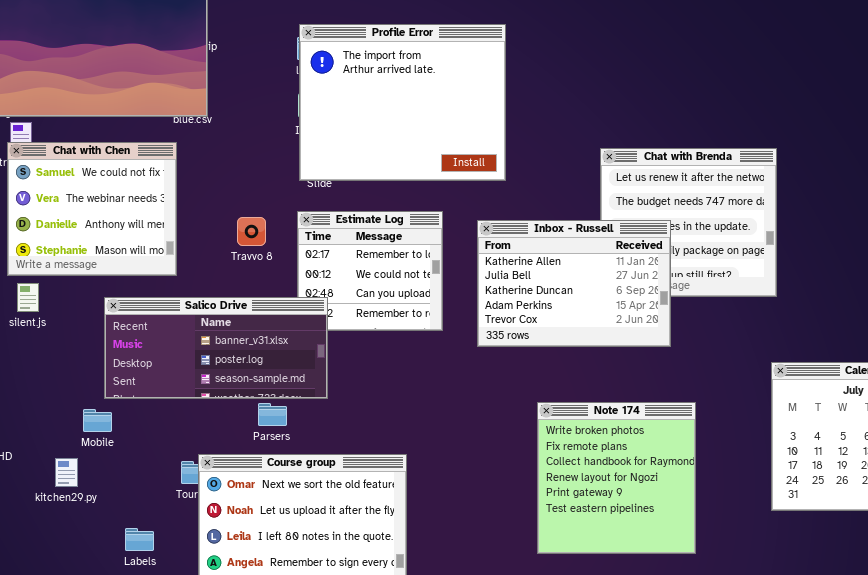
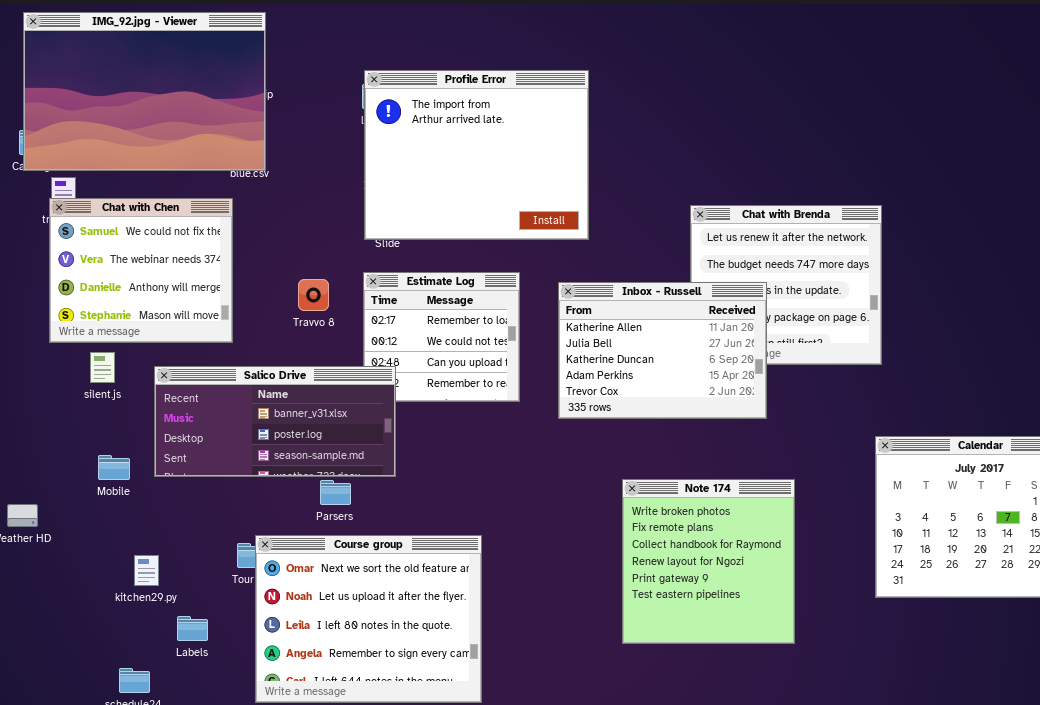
silent.js: [17,283,39,312] -> [90,352,115,383], moved
Mobile: [83,409,112,432] -> [98,455,130,480], moved
kitchen29.py: [55,458,78,487] -> [134,555,159,586], moved

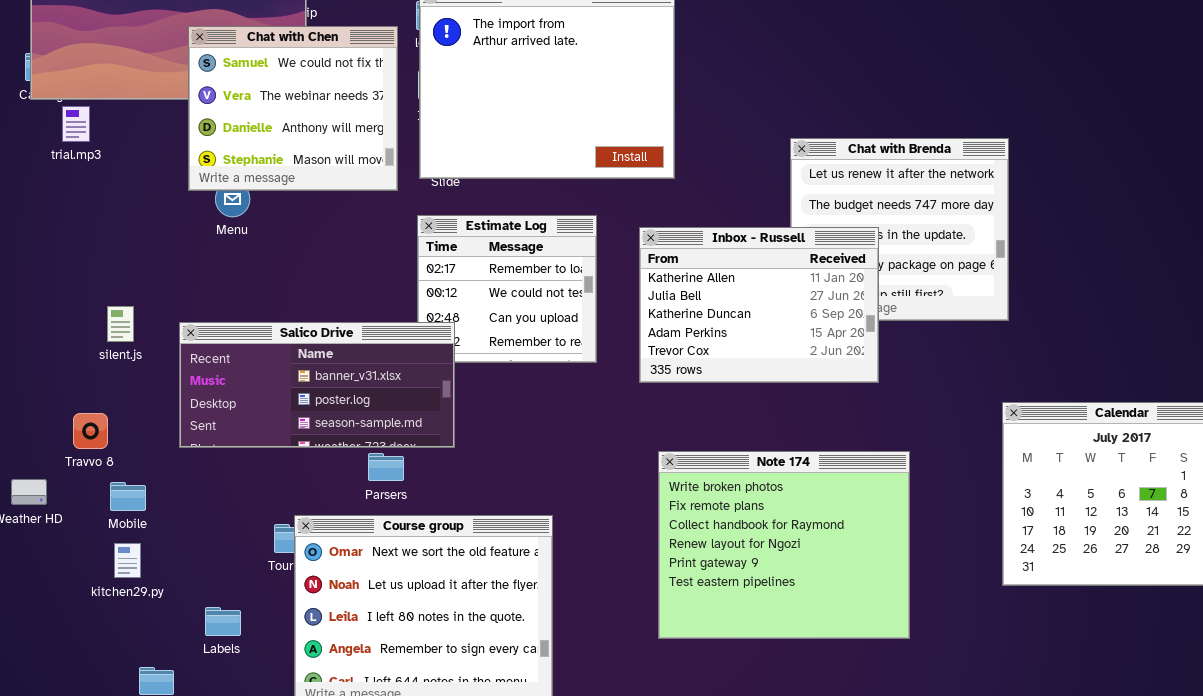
Chat with Chen: [49,198,233,343] -> [188,26,398,191], moved
Travvo 8: [298,279,329,311] -> [73,413,108,449], moved
Mobile: [98,455,130,480] -> [110,482,146,511], moved
Note 174: [622,479,795,644] -> [658,451,910,639], resized
kitchen29.py: [134,555,159,586] -> [114,543,141,578], moved

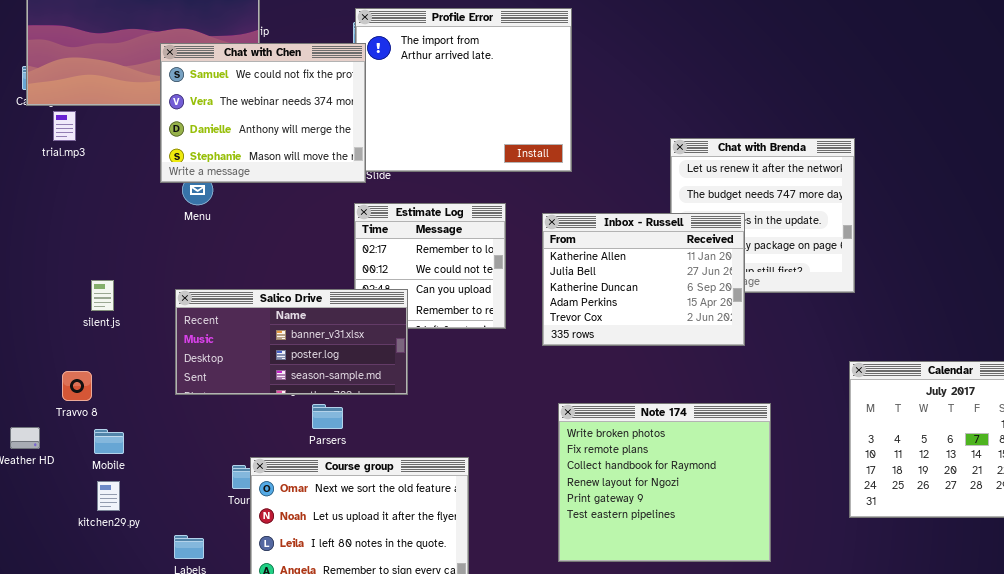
Chat with Chen: [188,26,398,191] -> [160,43,366,183], resized
Salico Drive: [179,322,455,448] -> [175,289,408,395], moved

